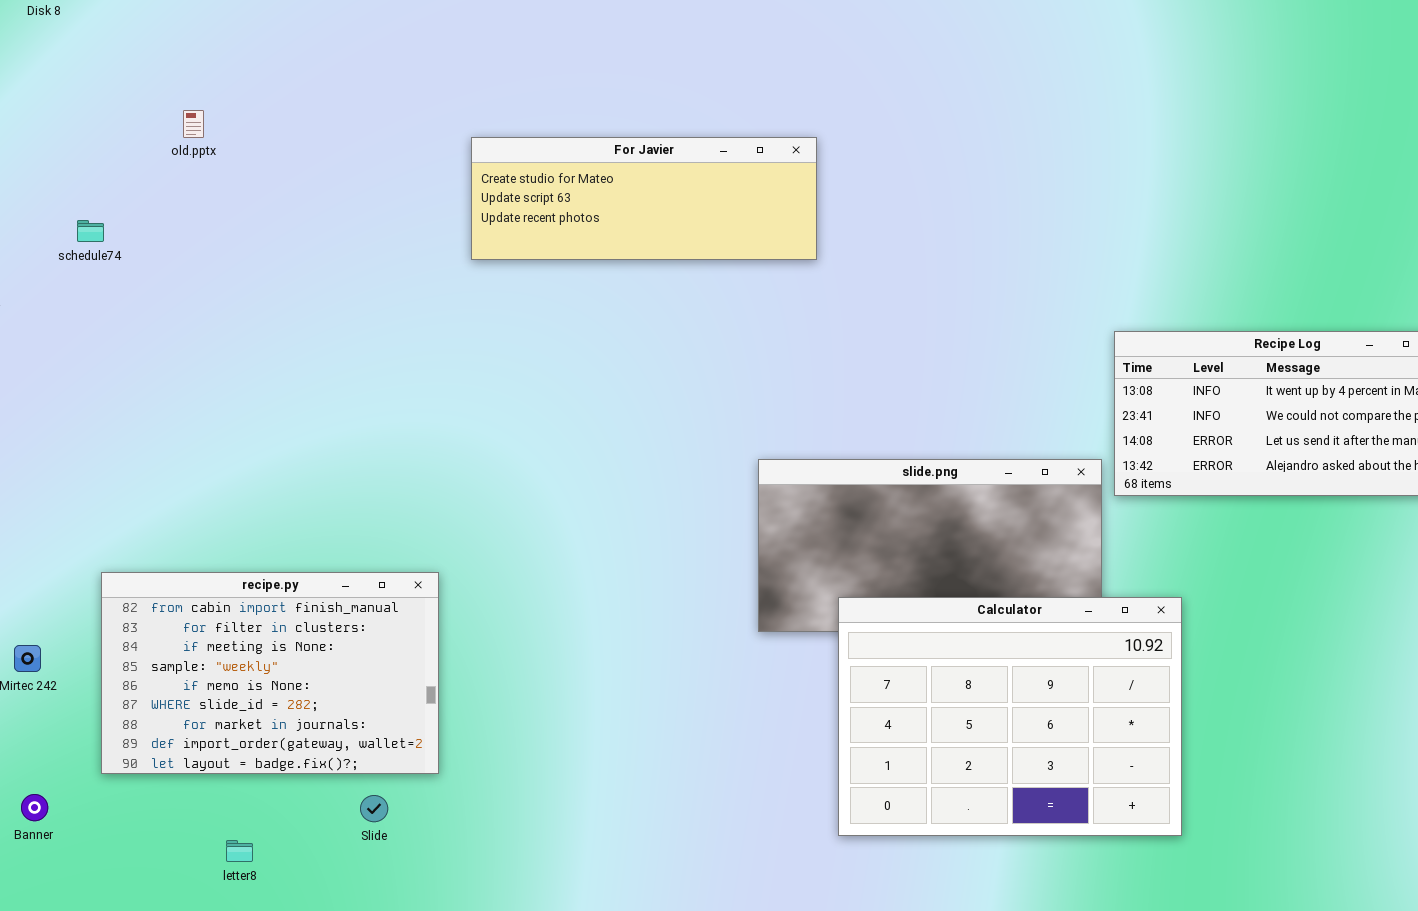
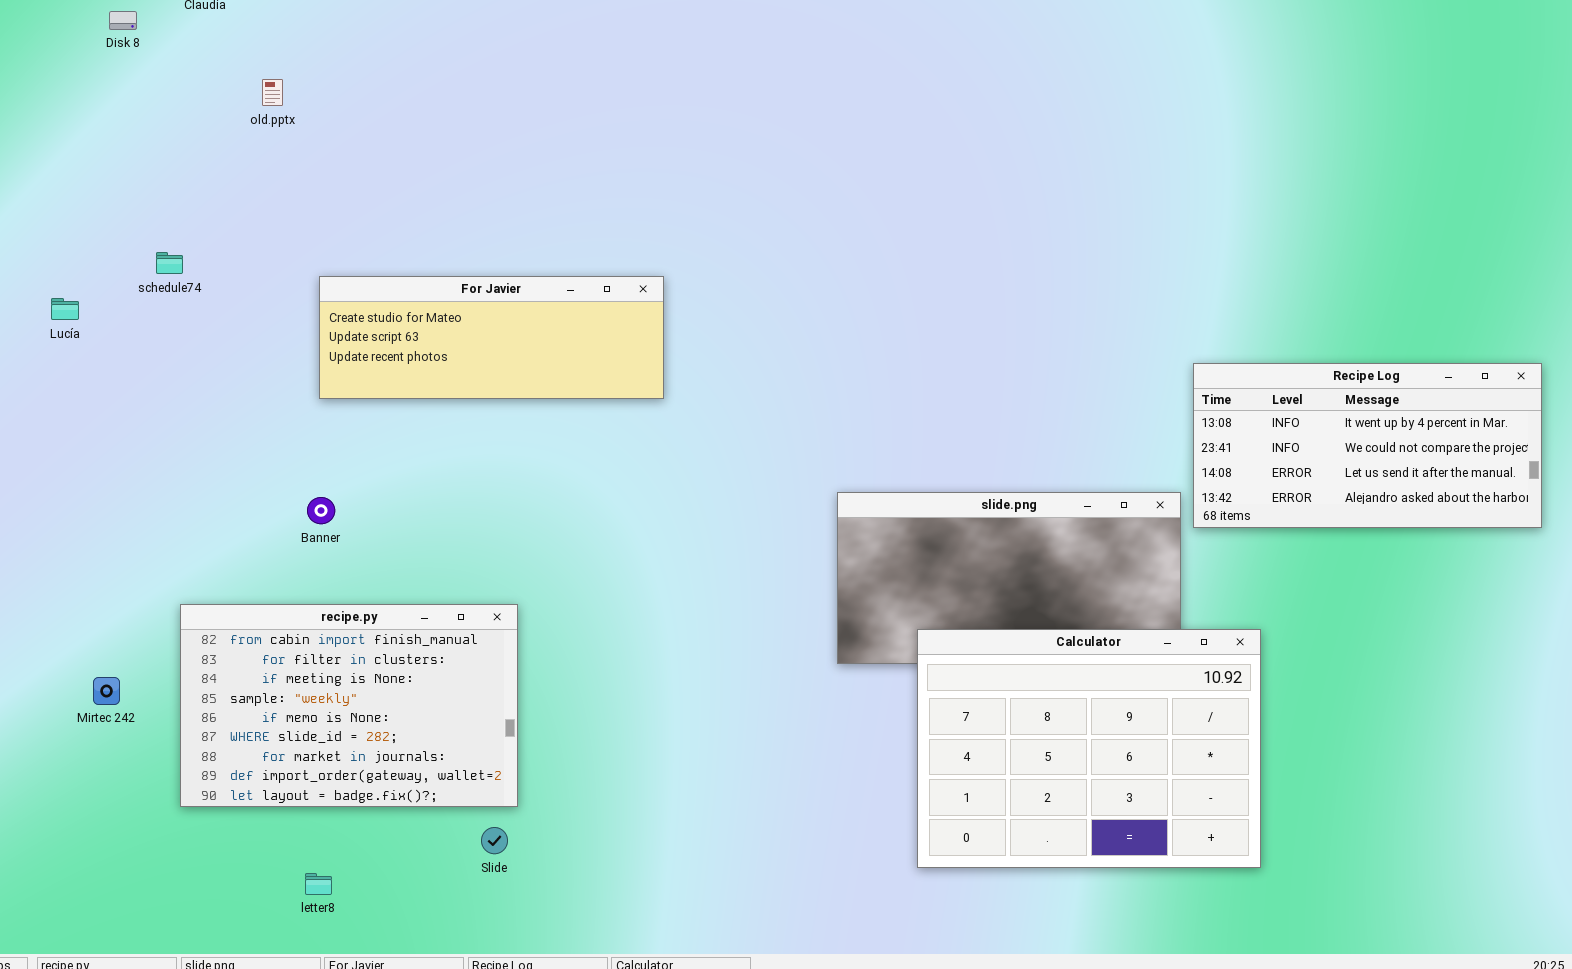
old.pptx: [183,110,204,138] -> [262,79,283,106], moved
For Javier: [471,137,817,260] -> [319,276,664,399], moved
Banner: [21,794,48,821] -> [307,497,335,524], moved
Slide: [360,795,388,822] -> [481,827,508,854], moved

